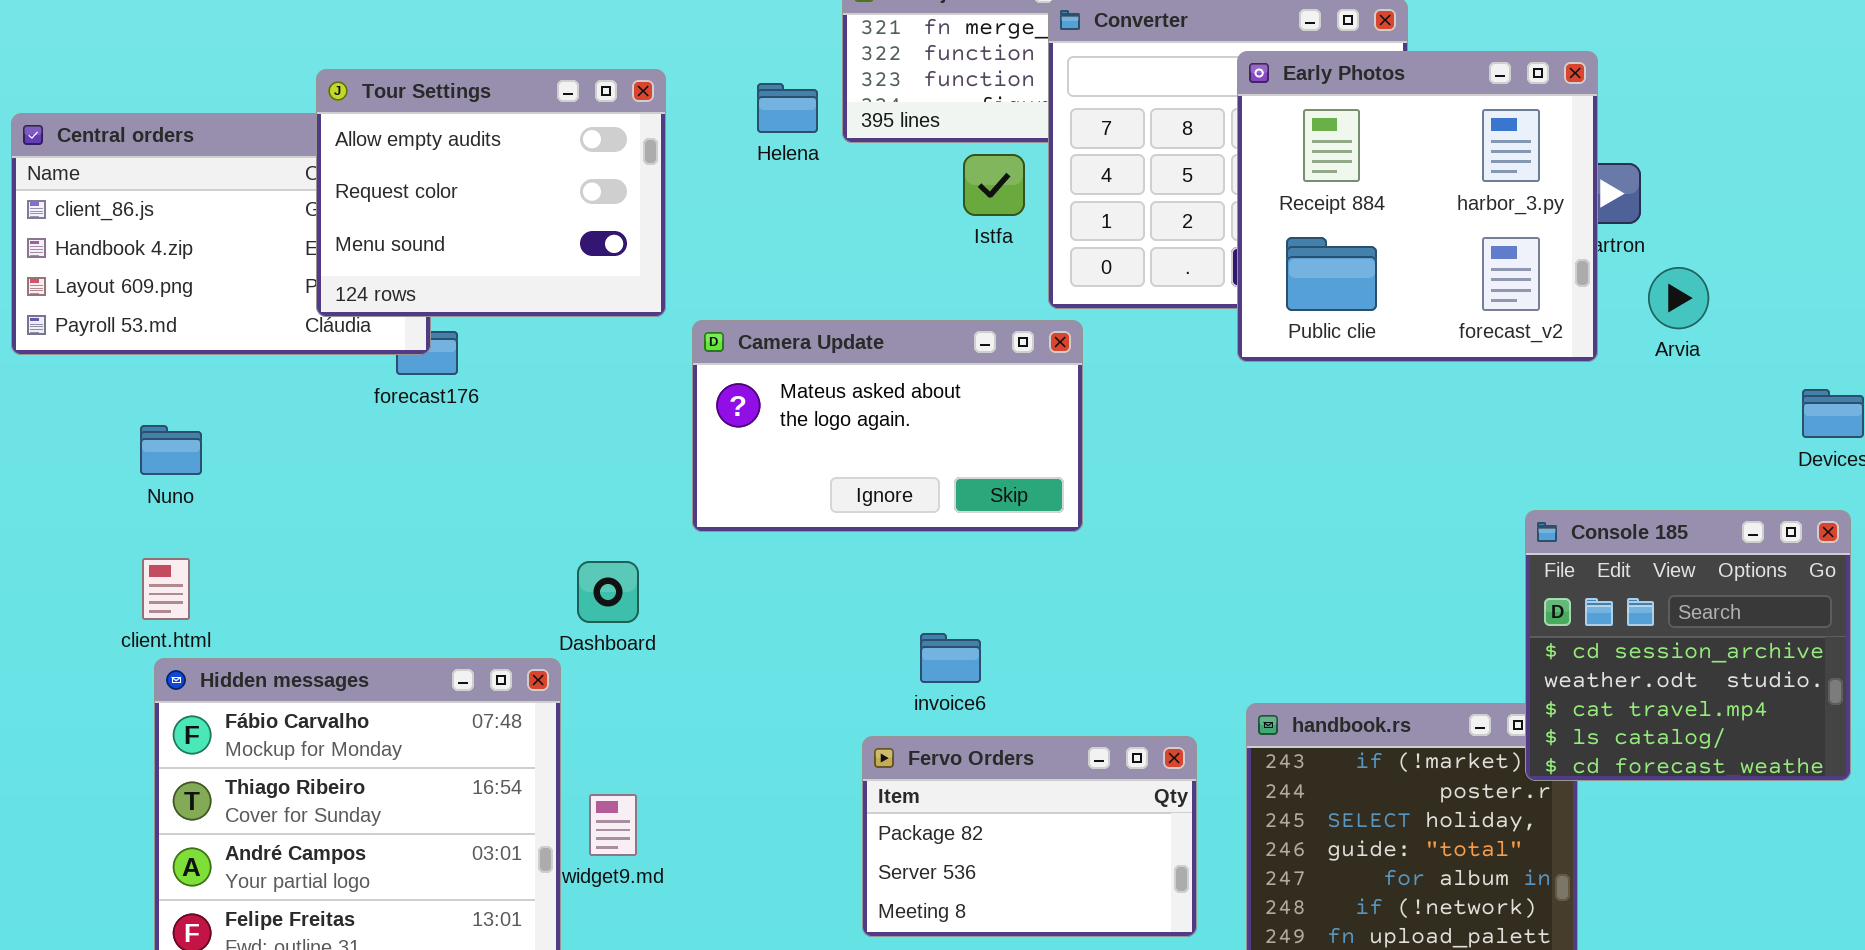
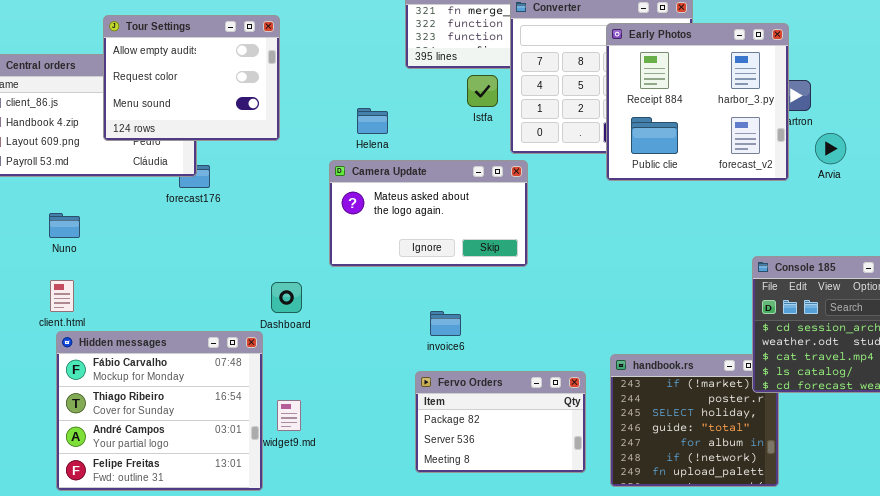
Tour Settings: [316,69,666,317] -> [103,15,280,141], moved
Helena: [757,83,818,133] -> [357,108,388,134], moved
invoice6: [920,633,981,683] -> [430,311,461,336], moved

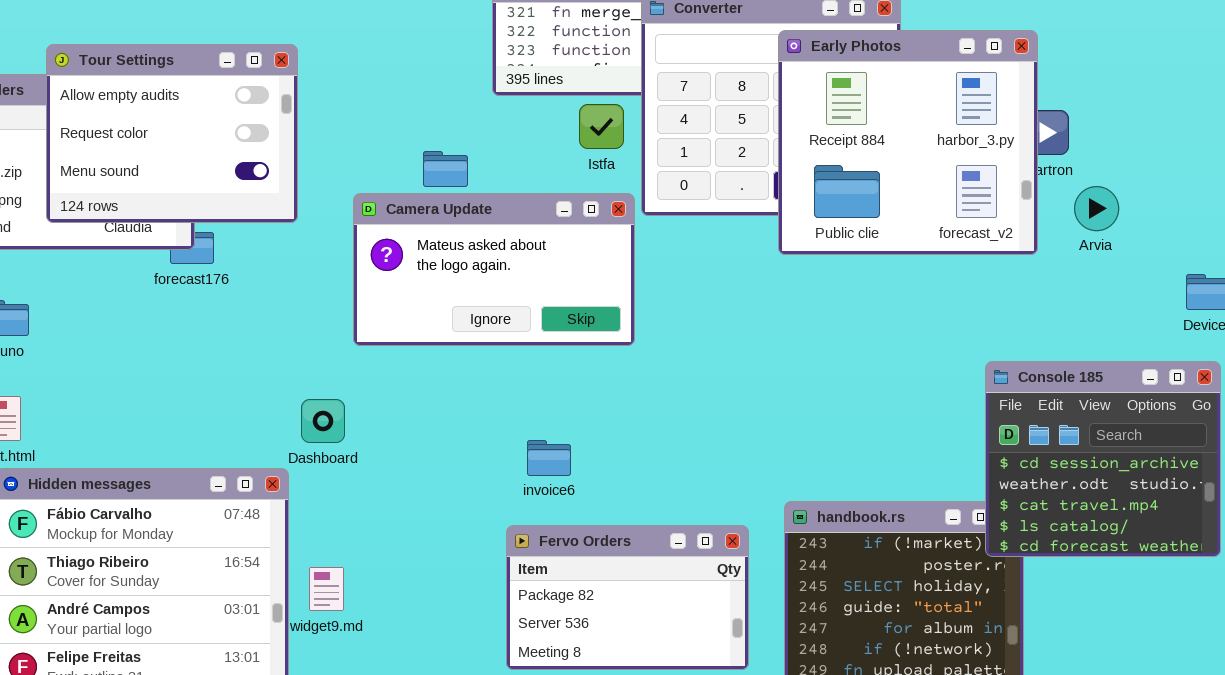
Tour Settings: [103,15,280,141] -> [46,44,298,223], moved
Camera Update: [329,160,528,267] -> [353,193,635,346], moved

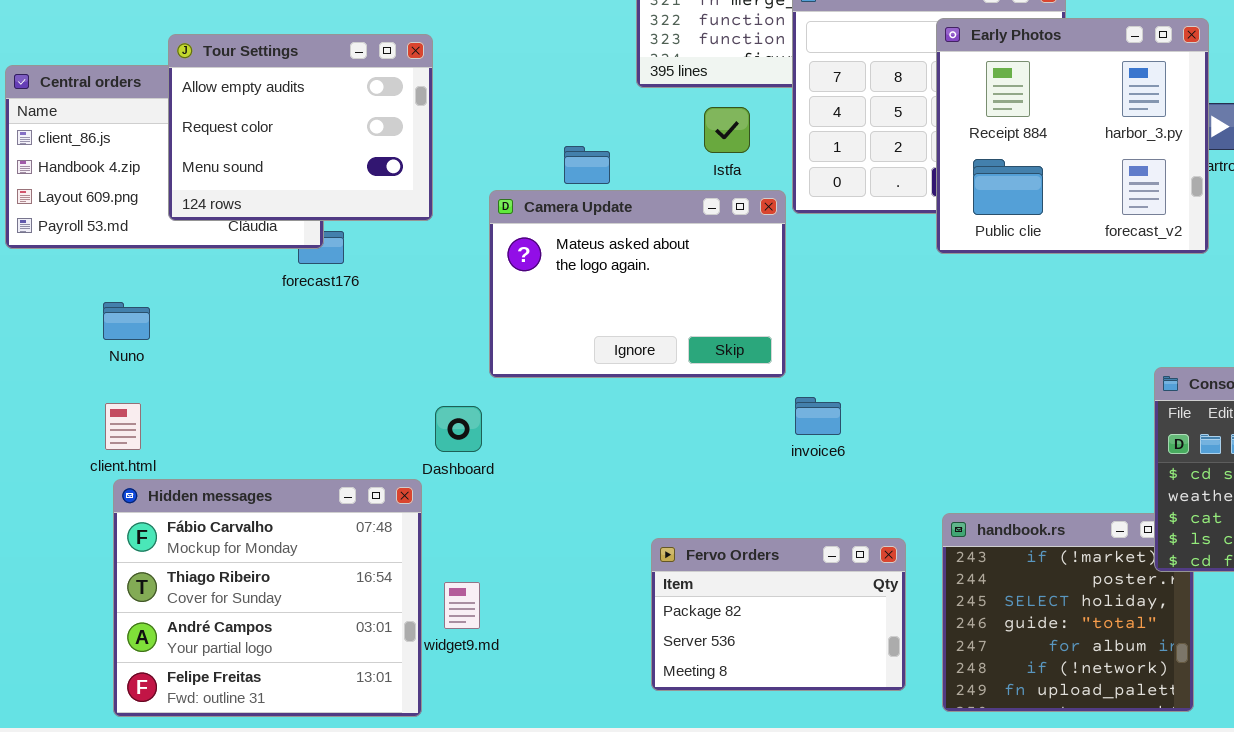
Istfa: [579,104,624,149] -> [704,107,750,153], moved
Camera Update: [353,193,635,346] -> [489,190,786,378], resized
invoice6: [527,440,571,476] -> [795,397,841,435], moved

